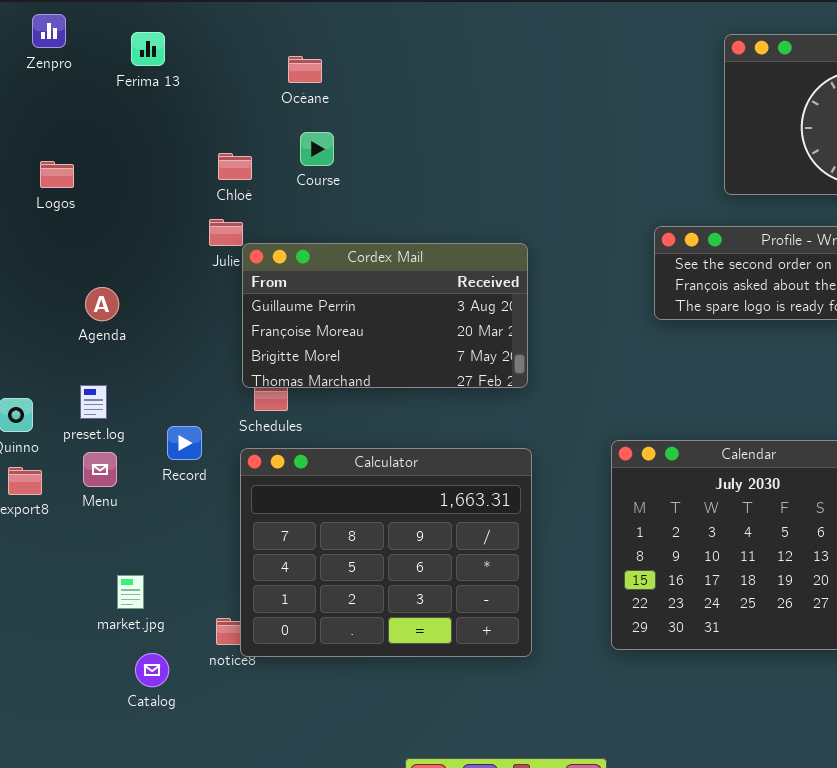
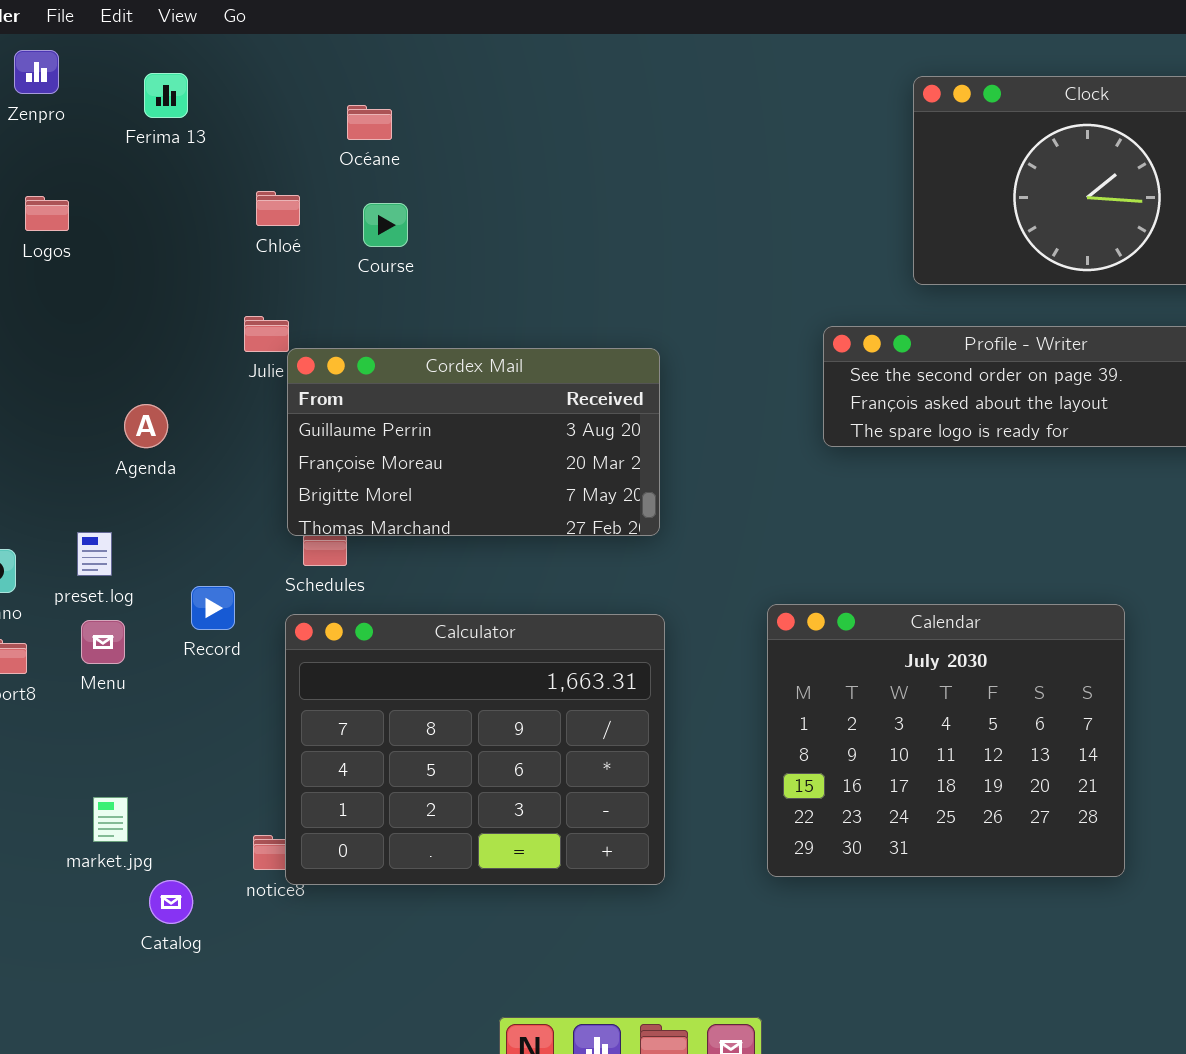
Chloé: [218,153,252,180] -> [256,191,300,226], moved
Logos: [40,161,74,188] -> [25,196,69,231], moved
Agenda: [85,287,119,321] -> [124,404,168,448], moved
market.jpg: [117,575,144,609] -> [93,797,128,842], moved

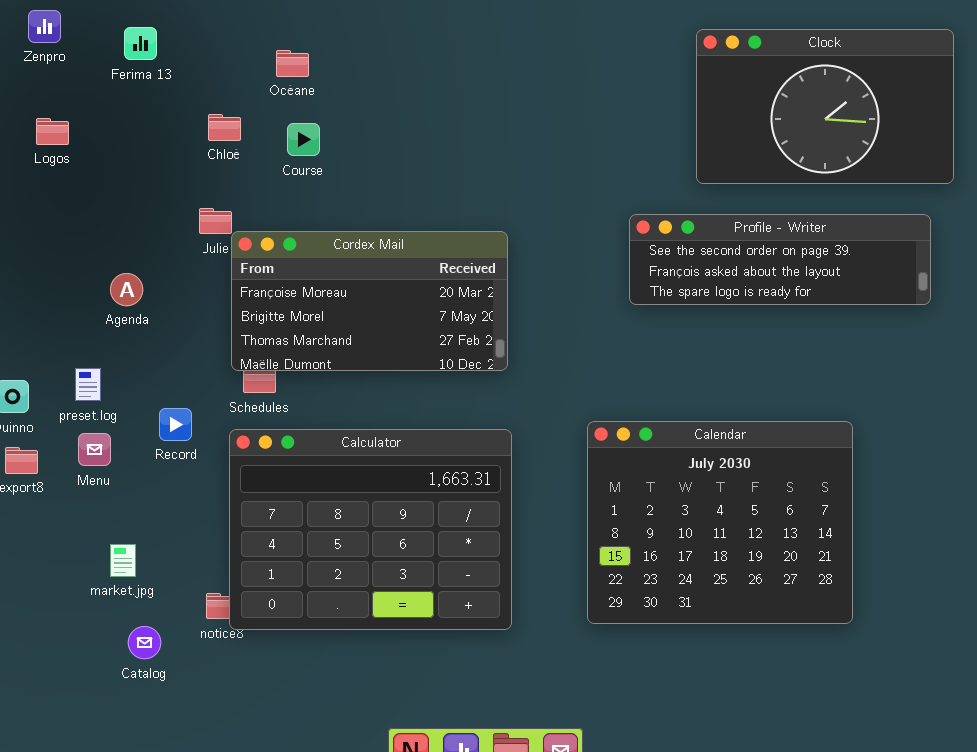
Cordex Mail: [287,348,660,536] -> [231,231,508,371], scrolled down 1 row
market.jpg: [93,797,128,842] -> [110,544,136,577], moved

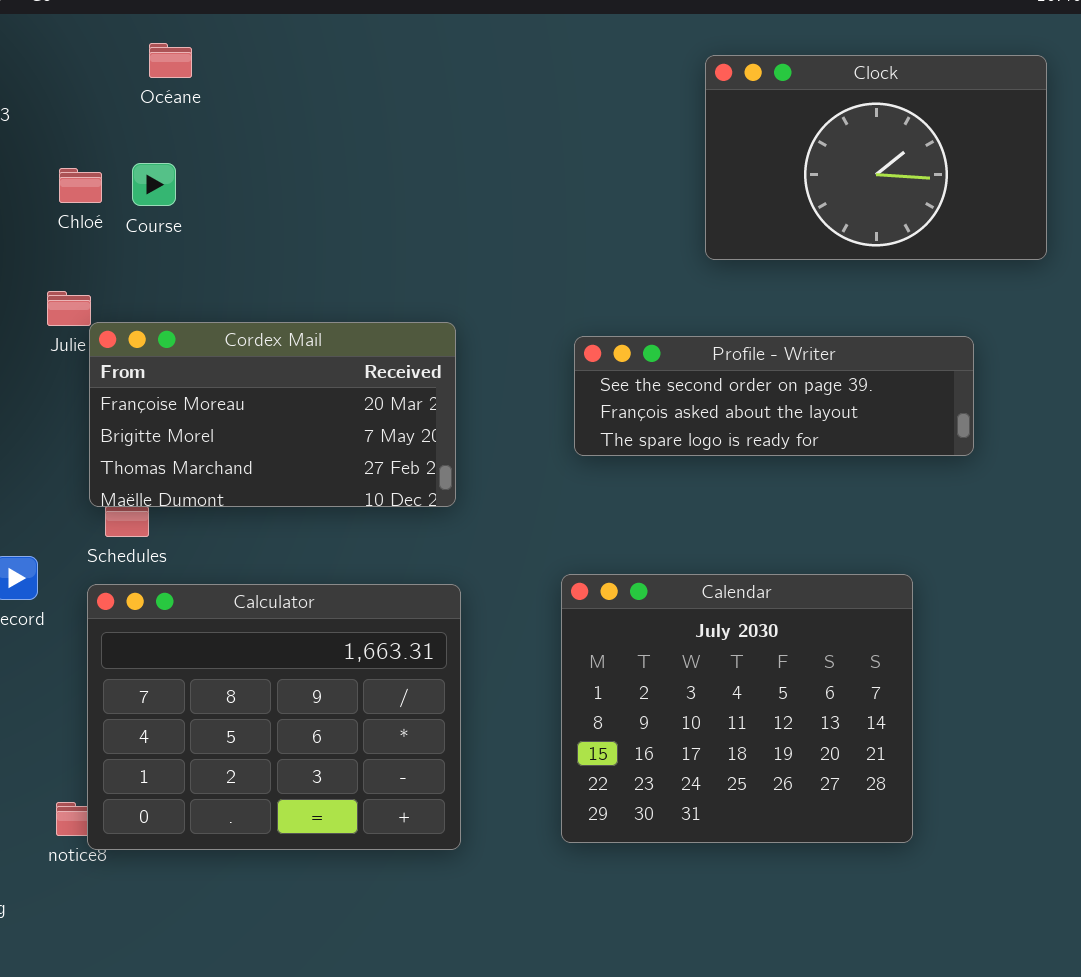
Océane: [276,50,309,77] -> [149,43,192,78], moved
Course: [287,123,320,156] -> [132,163,176,206], moved
Profile - Writer: [629,214,931,305] -> [574,336,974,456], moved

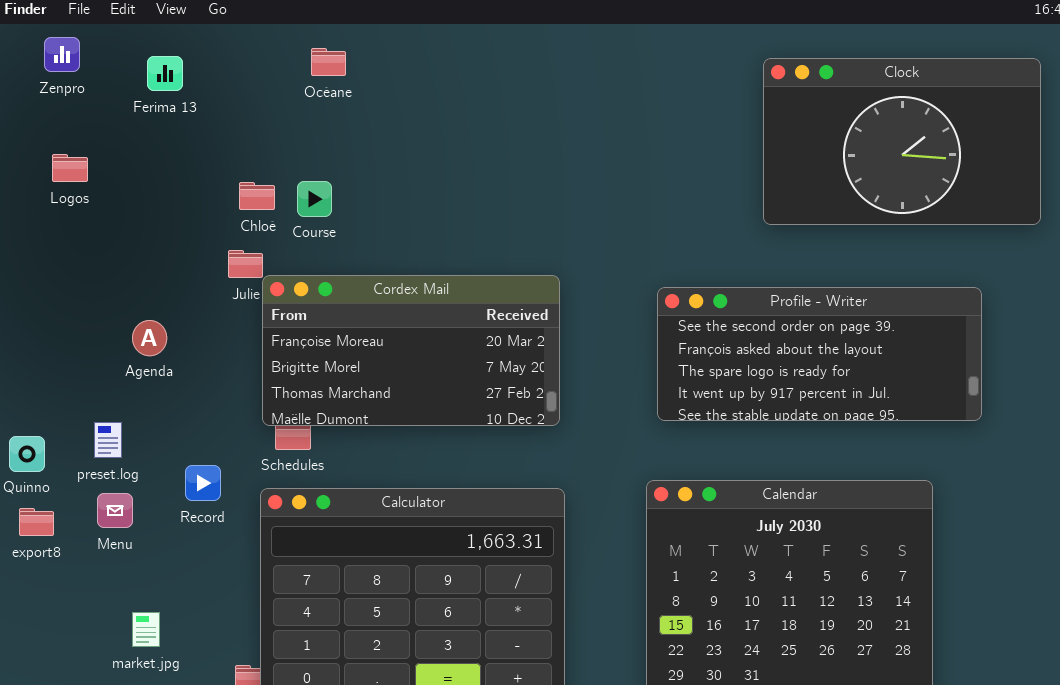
Course: [132,163,176,206] -> [297,181,332,217], moved
Chloé: [59,168,102,203] -> [239,182,275,210], moved
Profile - Writer: [574,336,974,456] -> [657,287,982,421], resized

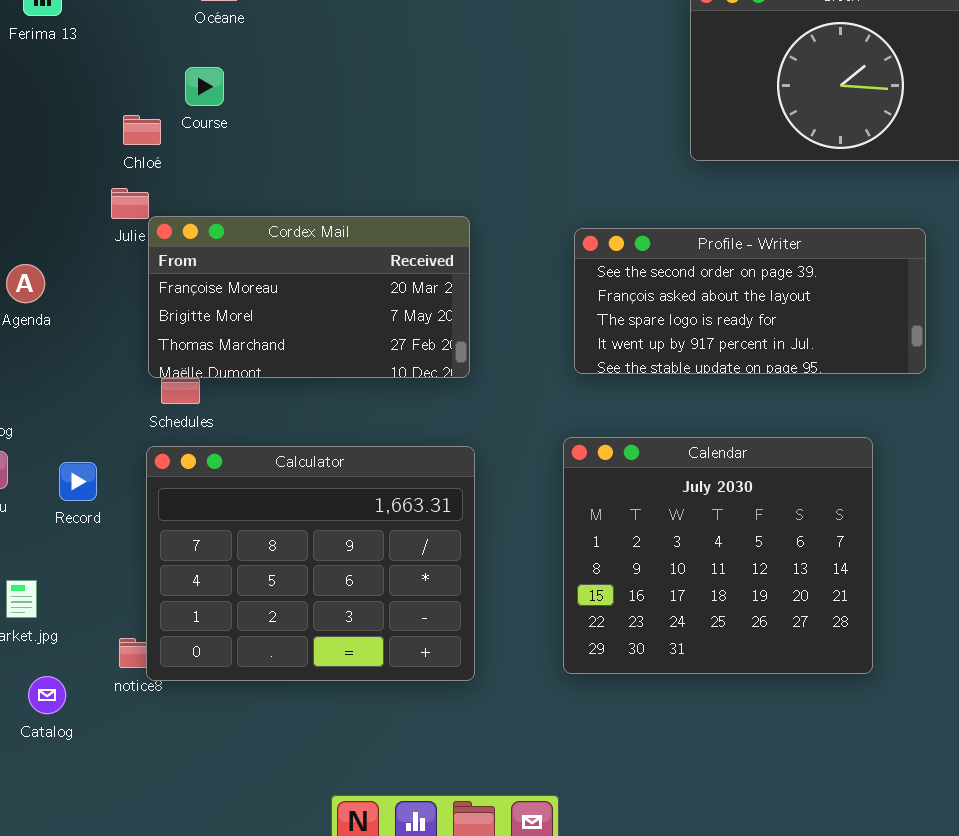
Course: [297,181,332,217] -> [185,67,224,106], moved
Record: [185,465,221,501] -> [59,462,97,501], moved

